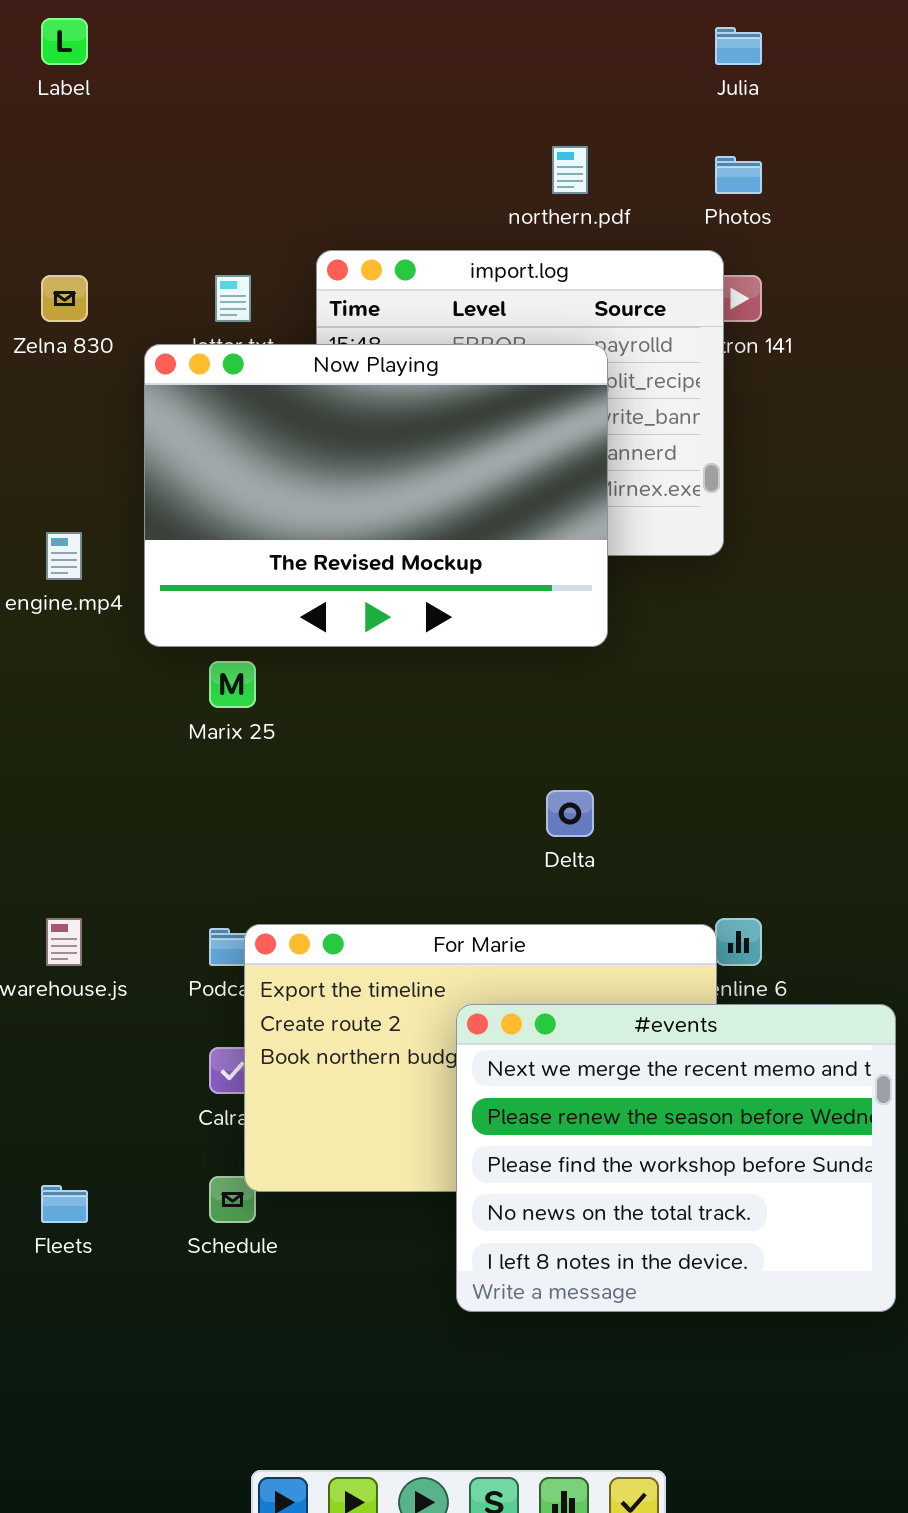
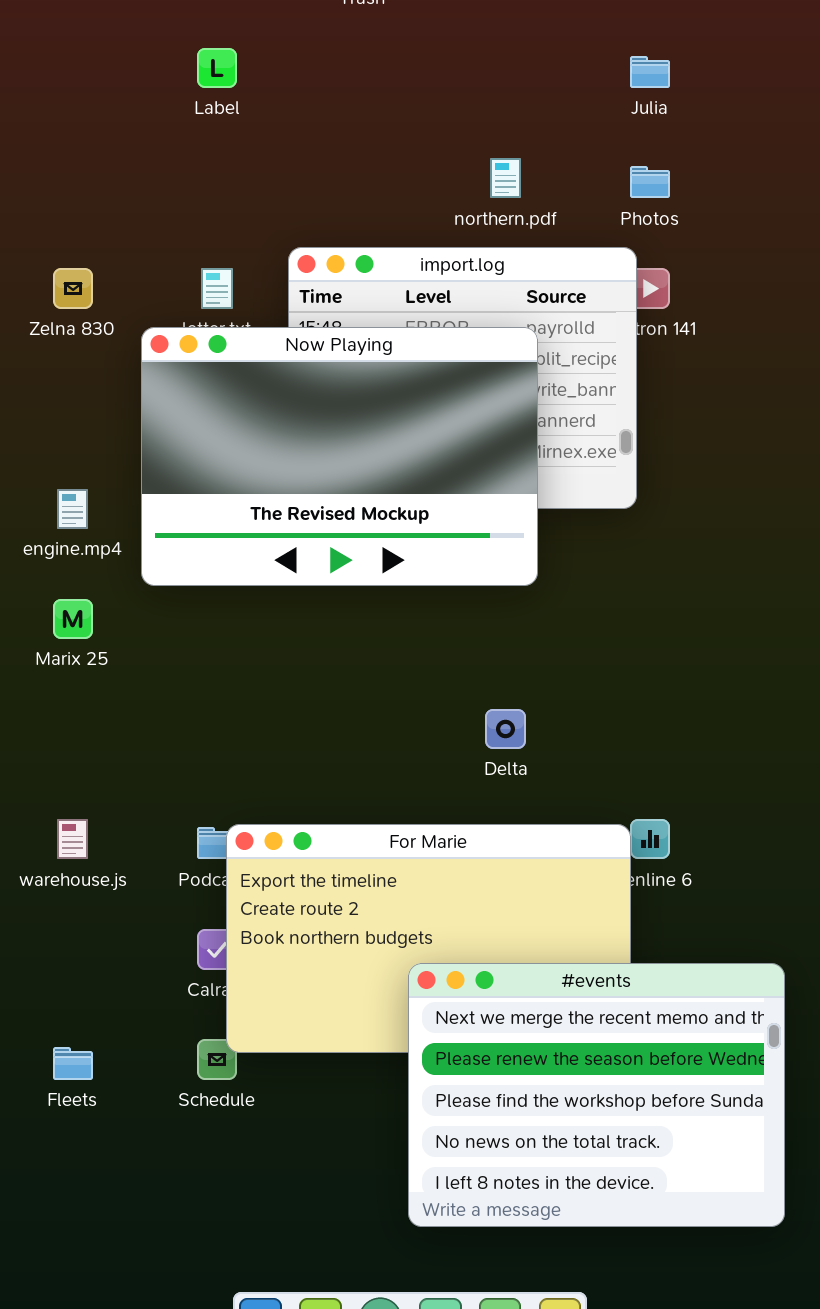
Label: [41,18,88,65] -> [197,48,237,88], moved
Marix 25: [209,661,256,708] -> [53,599,93,639], moved
#events: [456,1004,896,1312] -> [408,963,785,1227], moved

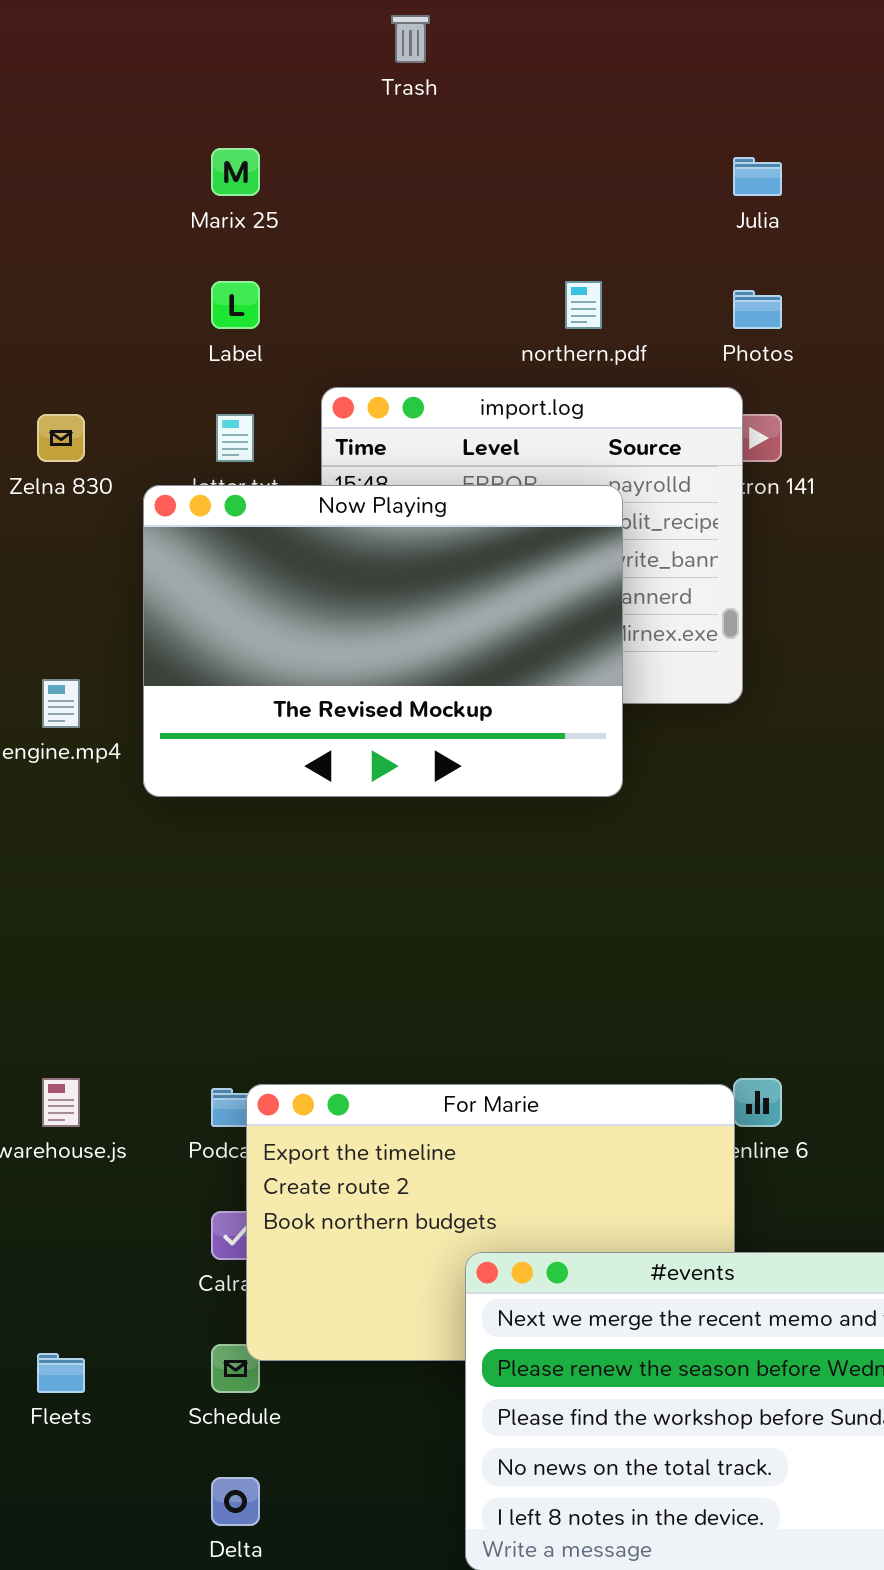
Label: [197,48,237,88] -> [211,281,260,329], moved
Marix 25: [53,599,93,639] -> [211,148,260,196], moved
Delta: [485,709,526,749] -> [211,1477,260,1526], moved

